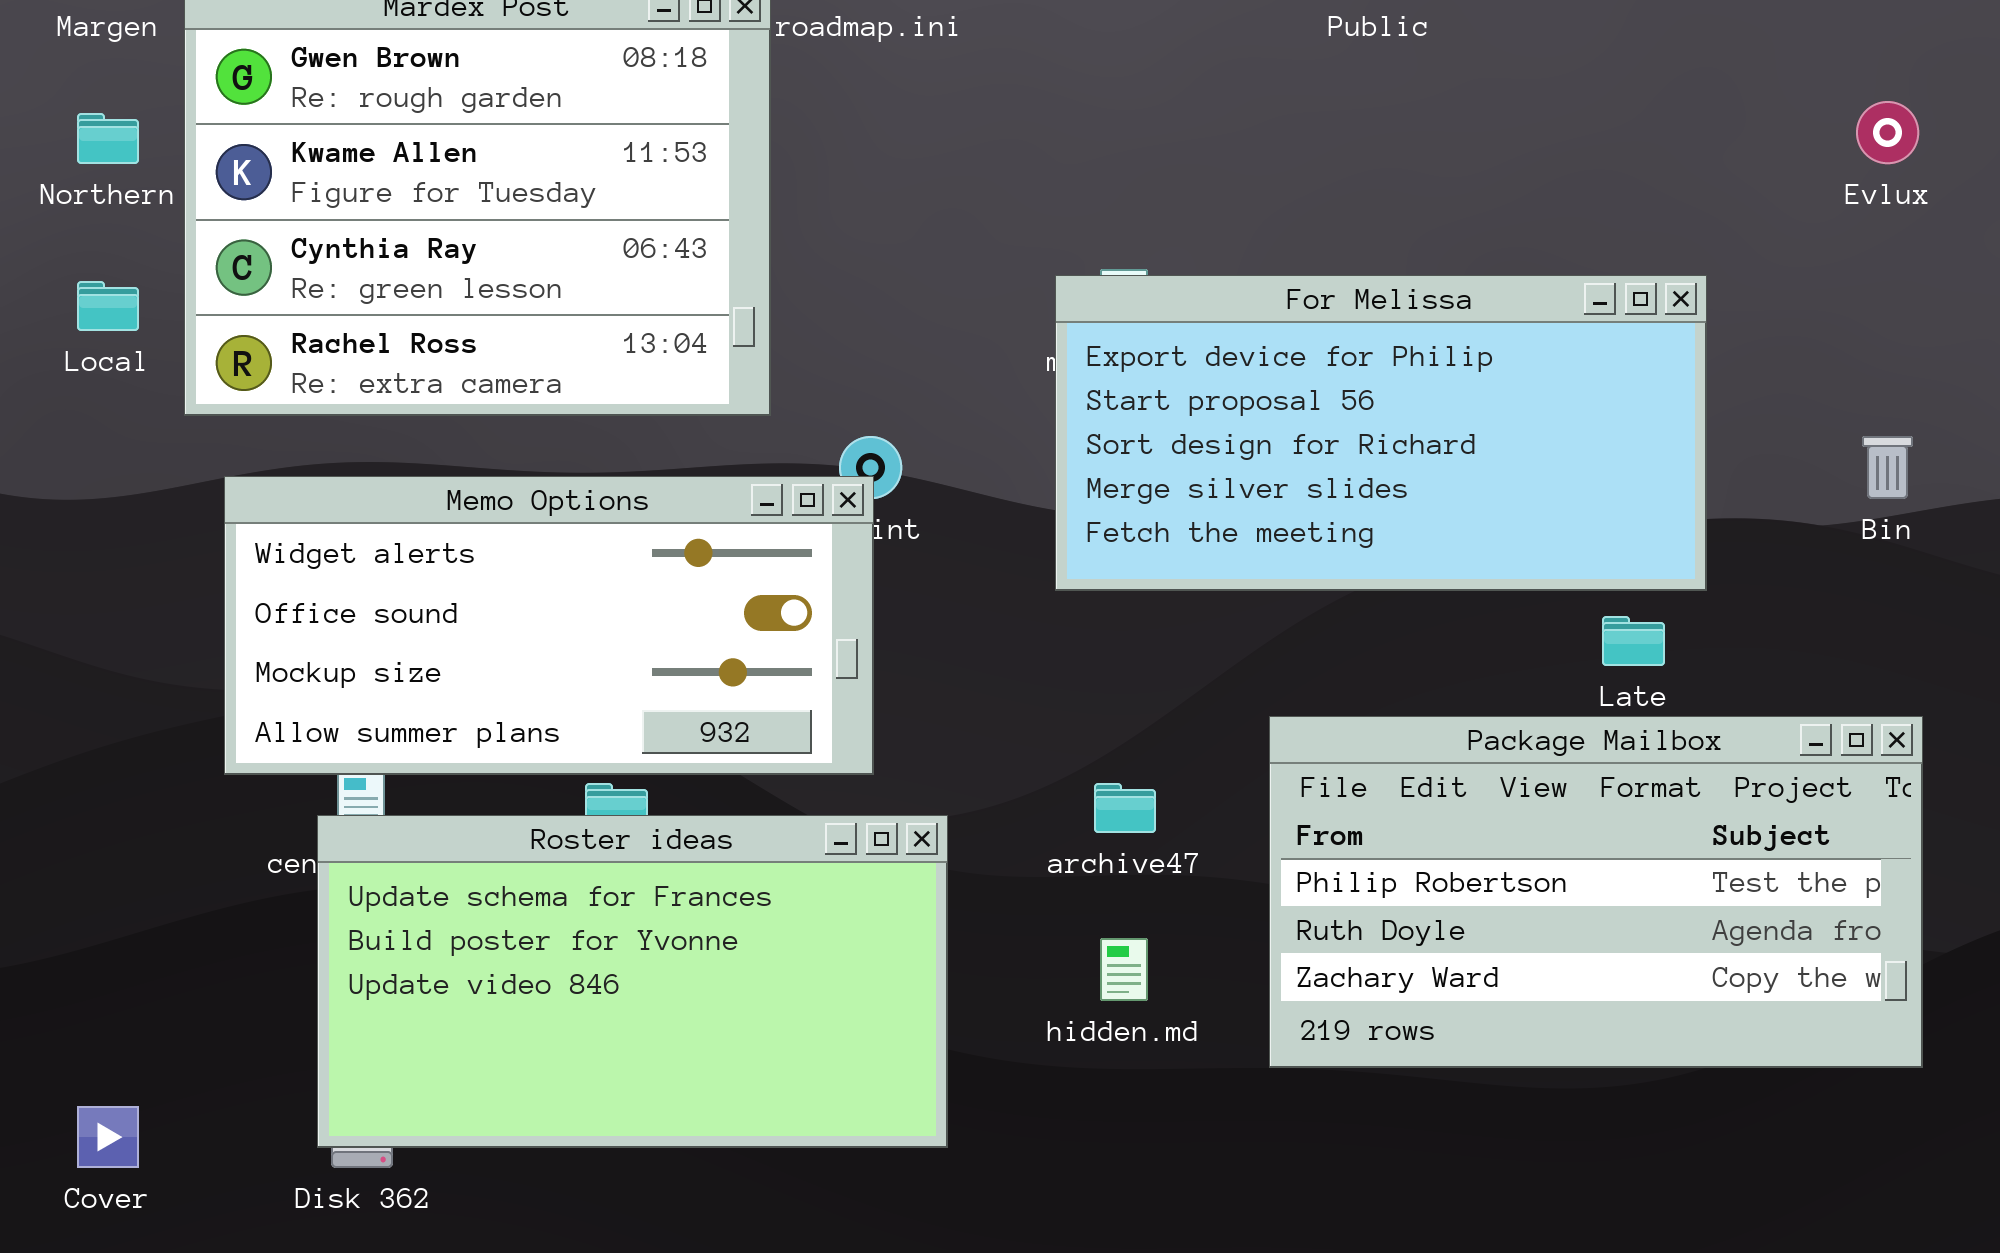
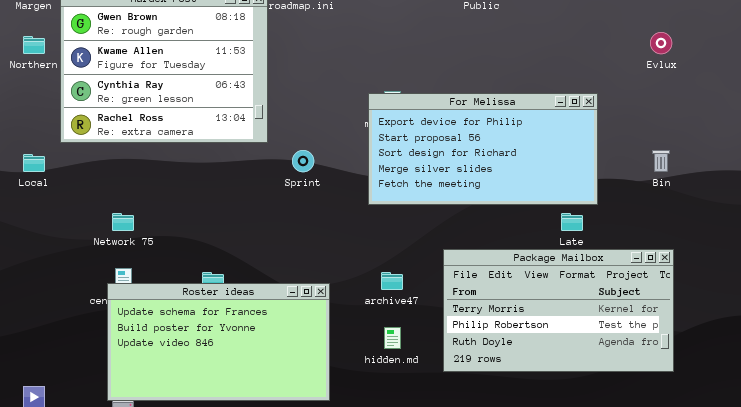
Local: [77,281,139,331] -> [23,154,45,172], moved
Memo Options: [224,476,874,775] -> none, closed
Package Mailbox: [1269,716,1923,1068] -> [443,249,674,372], scrolled up 1 row

